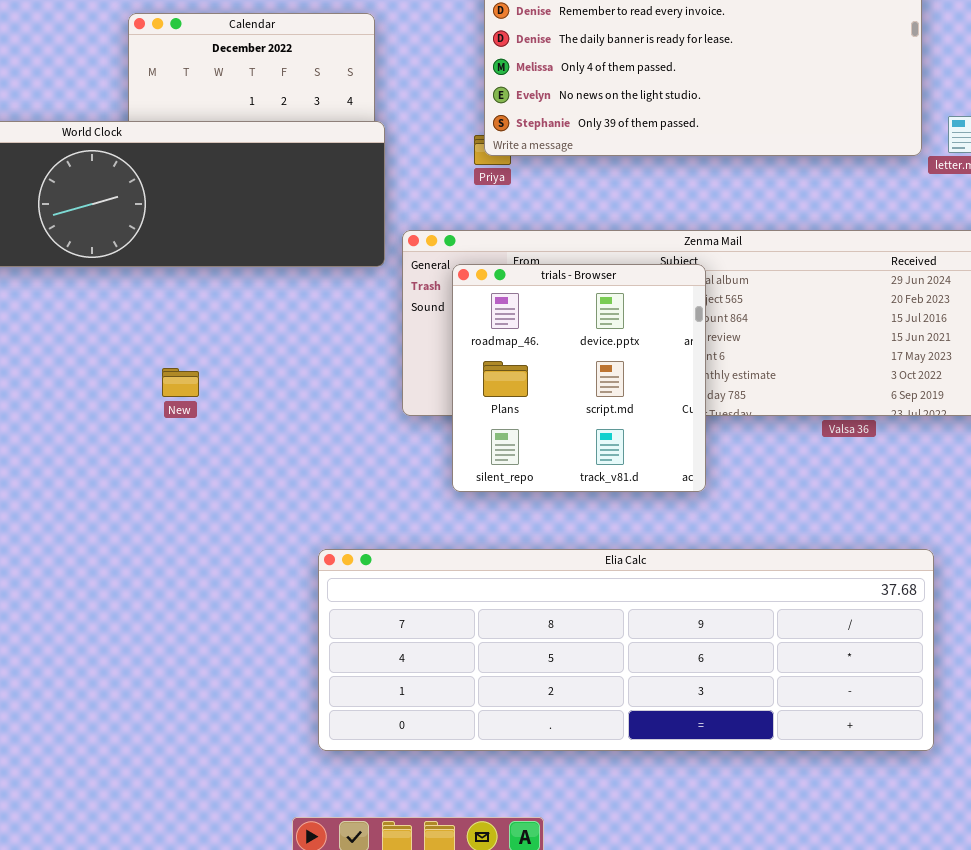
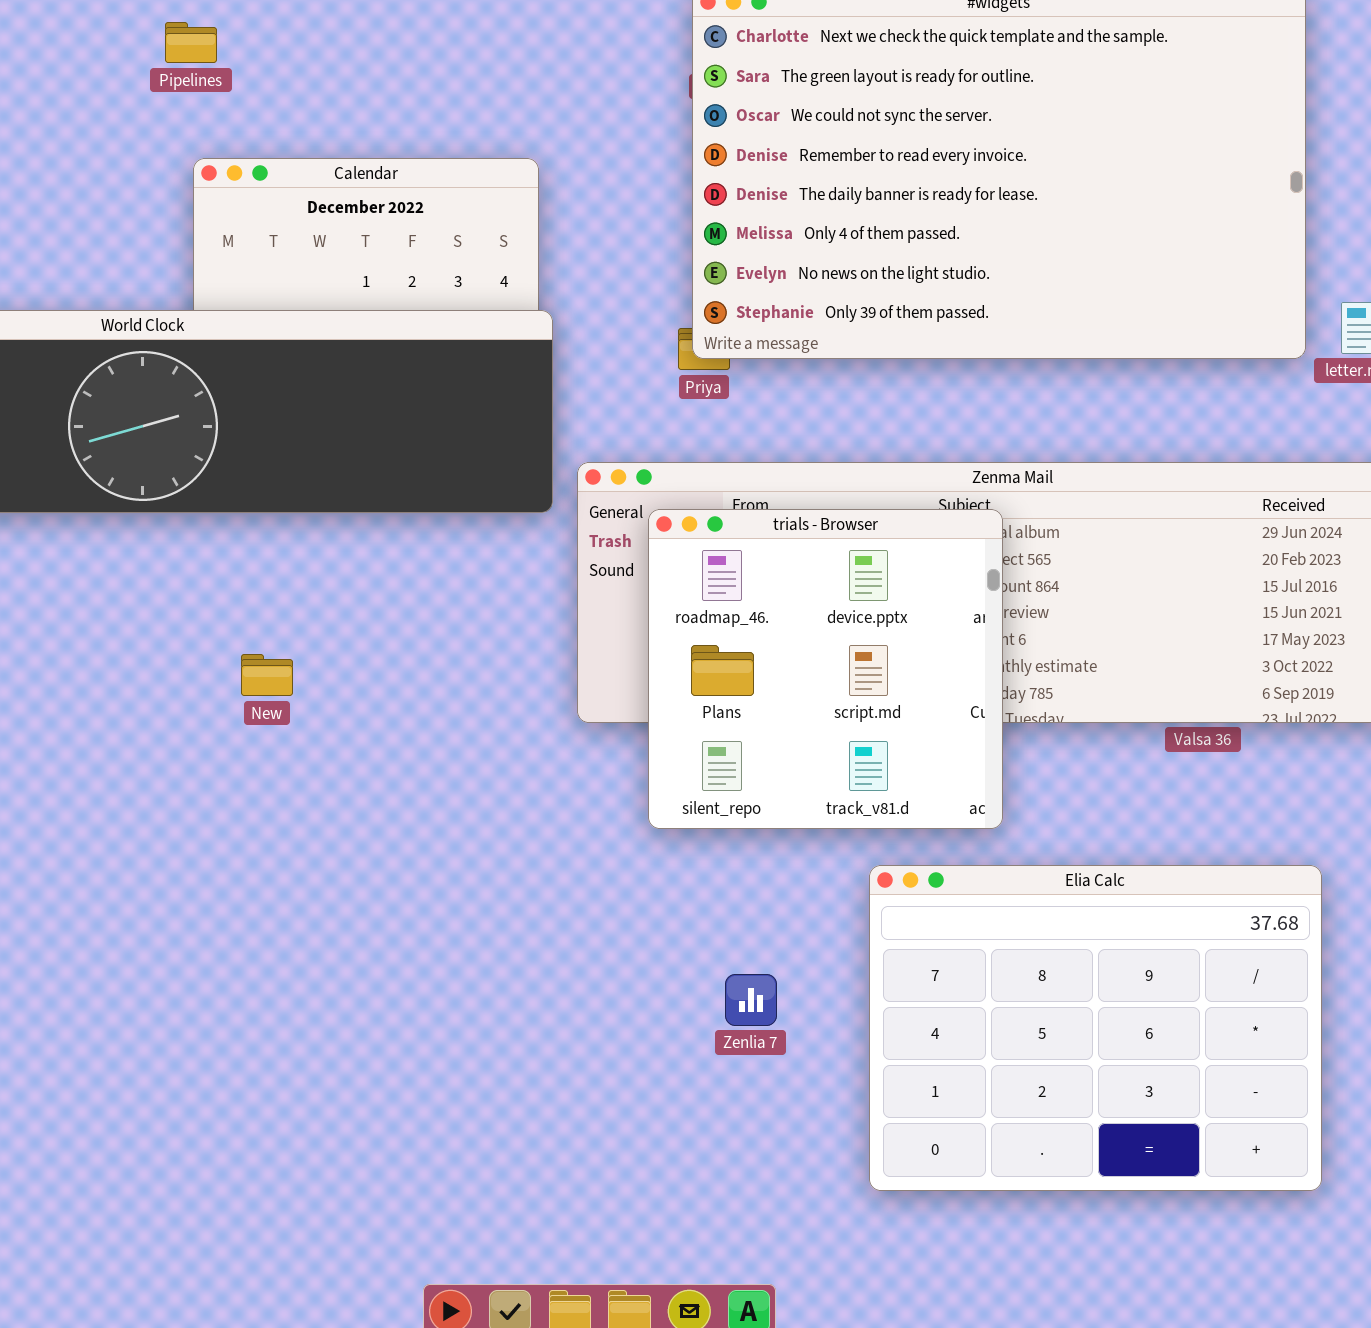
Elia Calc: [318,549,934,751] -> [869,865,1322,1191], resized

